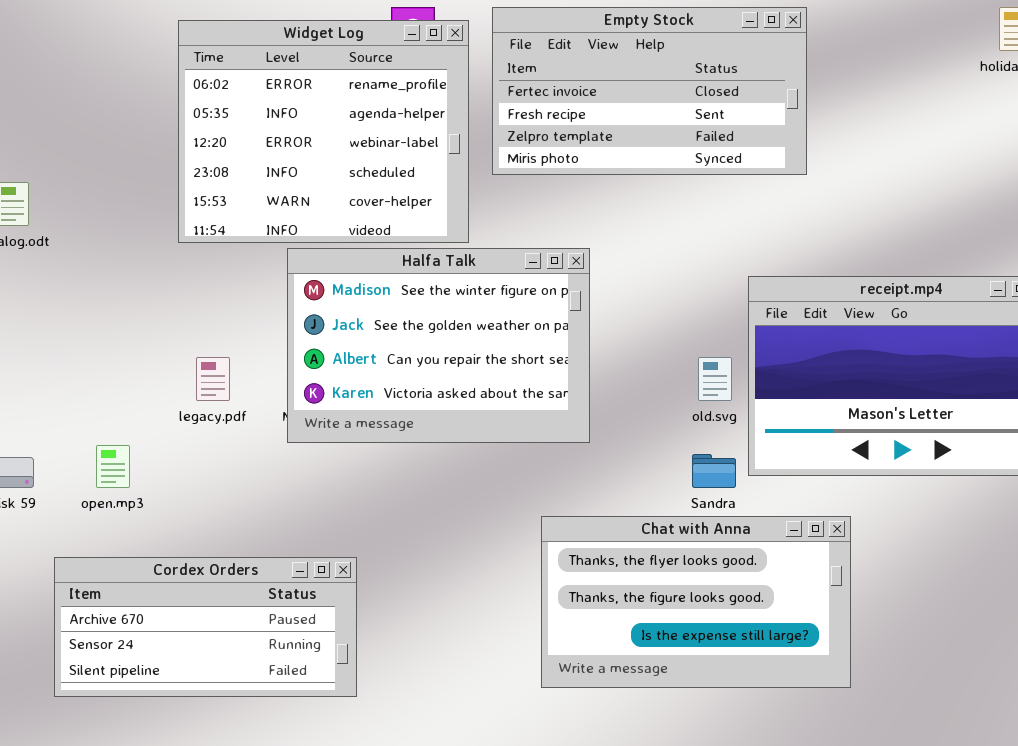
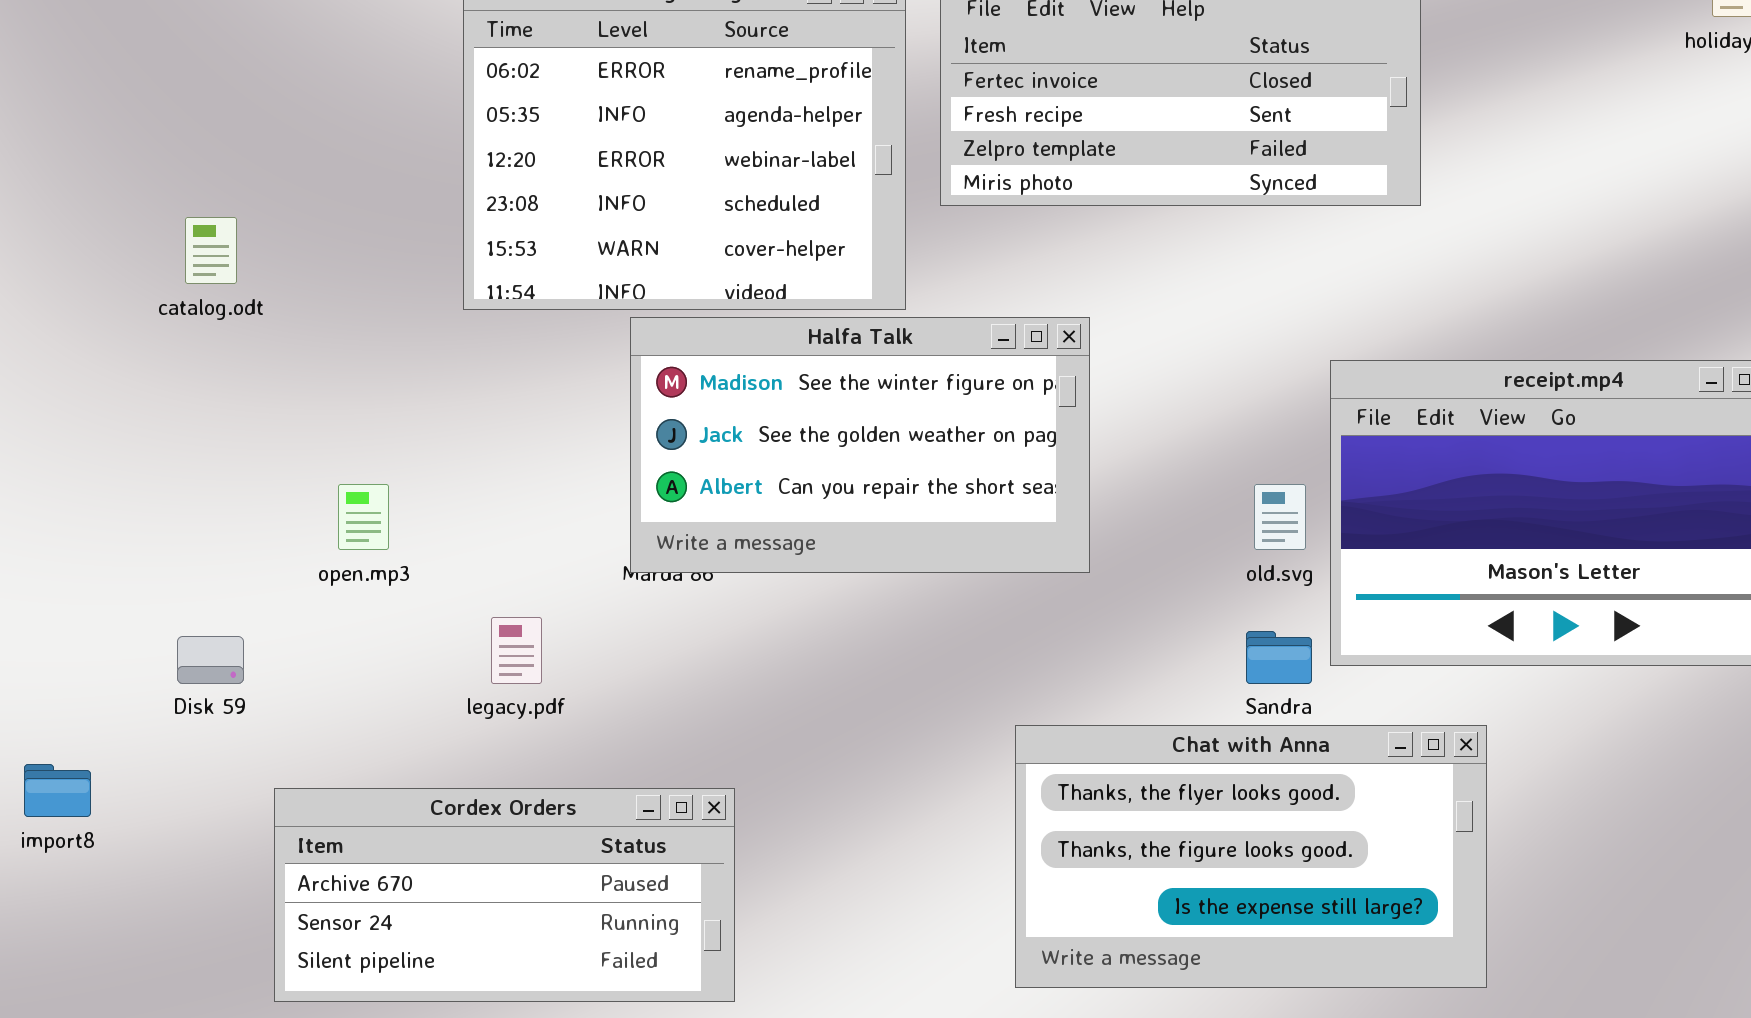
Halfa Talk: [287,248,590,443] -> [630,317,1090,573], resized
legacy.pdf: [196,357,230,401] -> [491,617,542,684], moved
open.mp3: [96,445,130,488] -> [338,484,389,550], moved

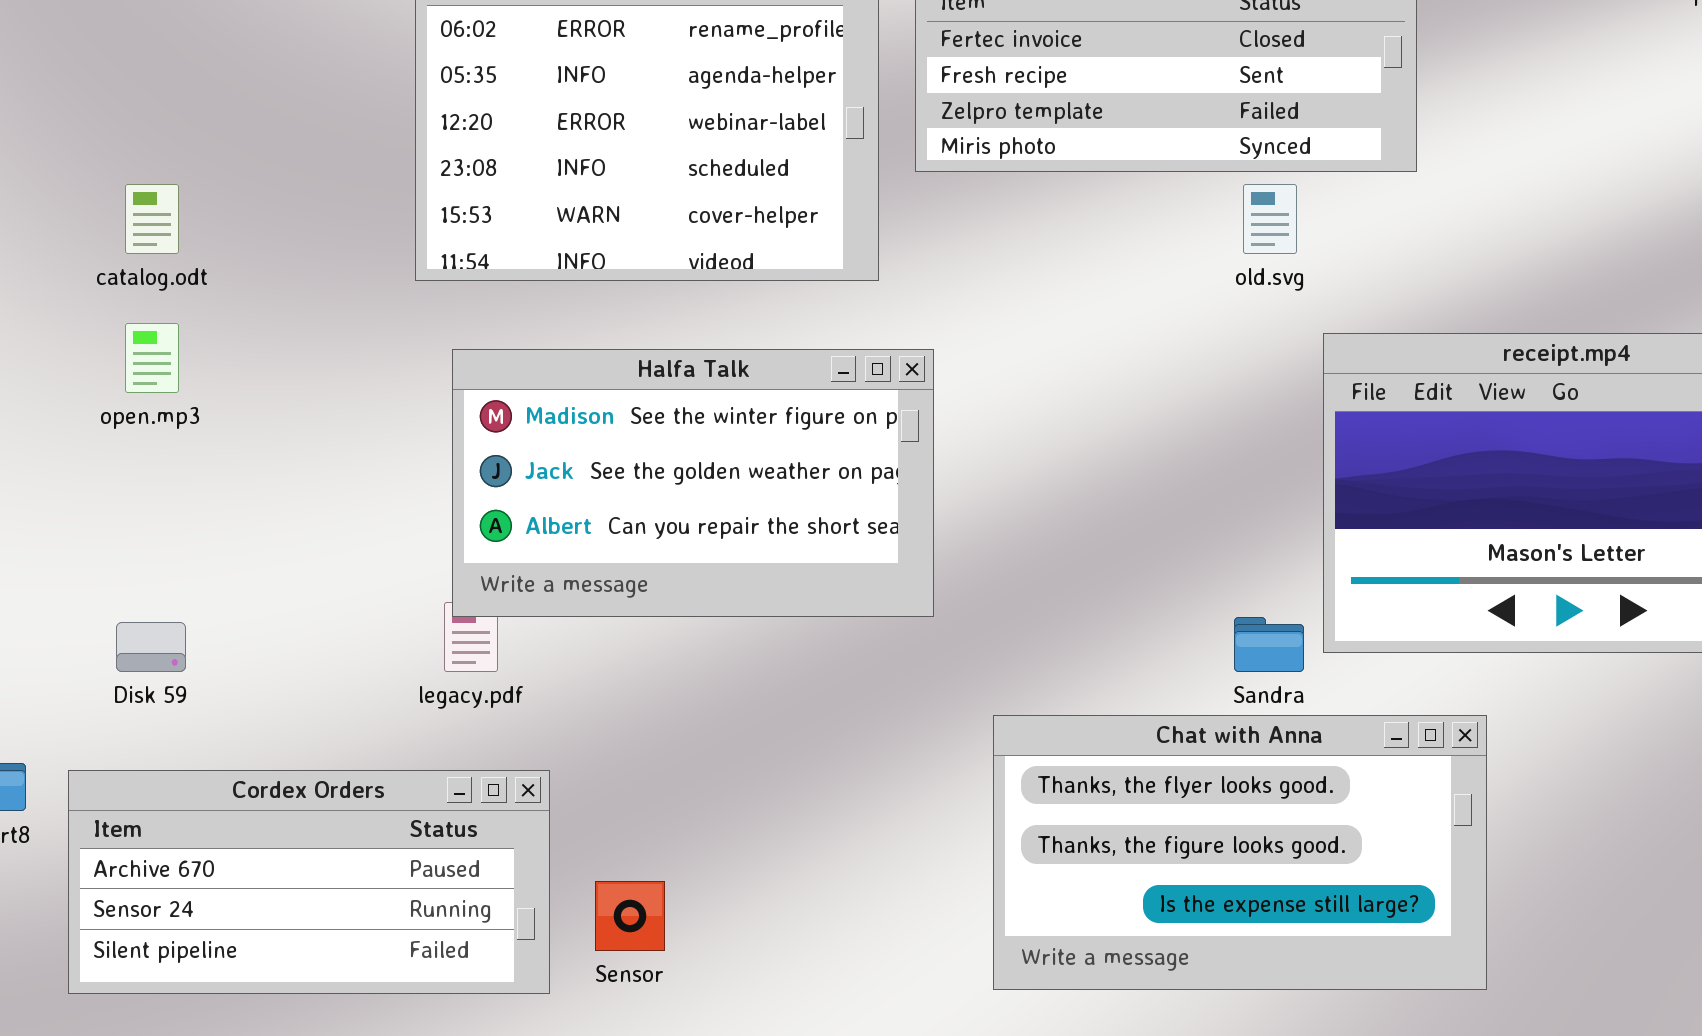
Halfa Talk: [630,317,1090,573] -> [452,349,934,617], moved
open.mp3: [338,484,389,550] -> [125,323,179,393], moved
old.svg: [1254,484,1306,550] -> [1243,184,1297,254], moved
Cordex Orders: [274,788,735,1002] -> [68,770,550,994], moved

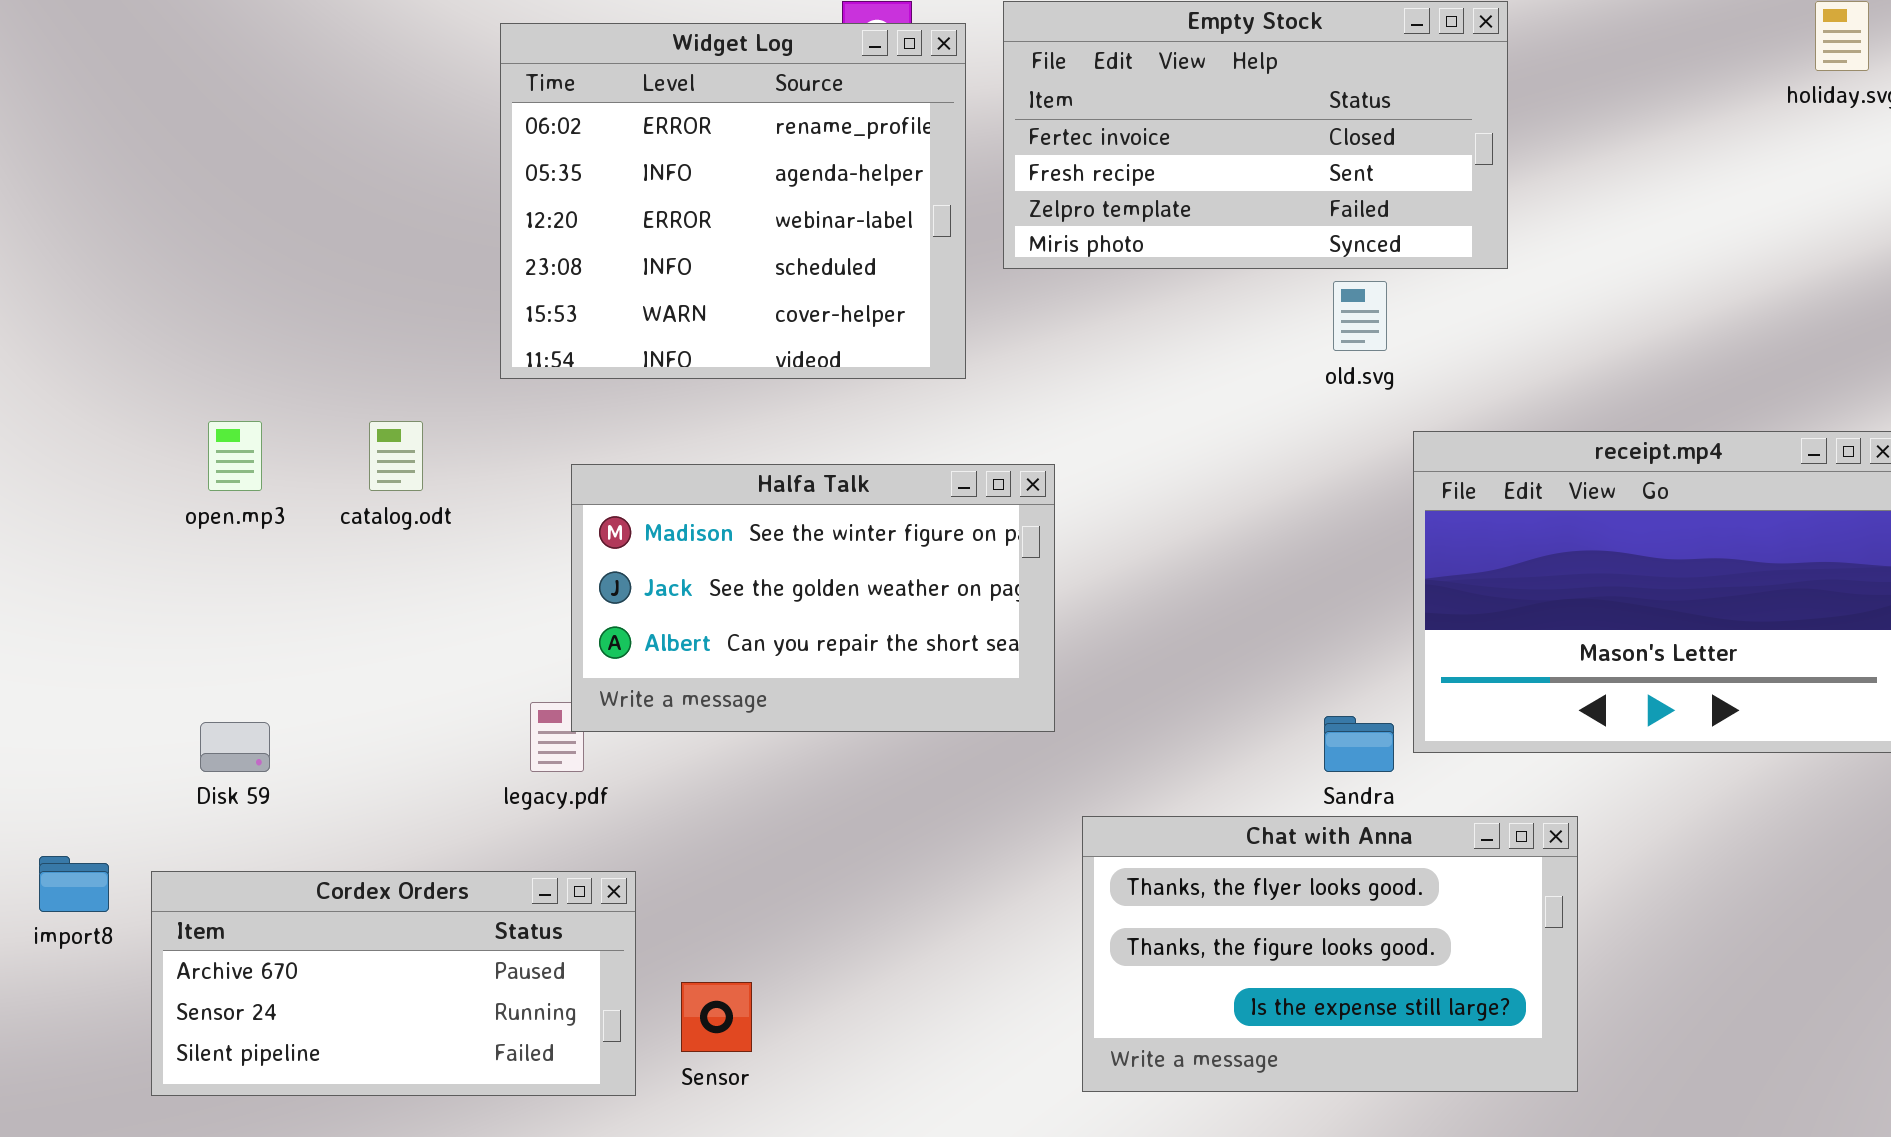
catalog.odt: [125,184,179,254] -> [369,421,423,491], moved
Halfa Talk: [452,349,934,617] -> [571,464,1055,732], moved

